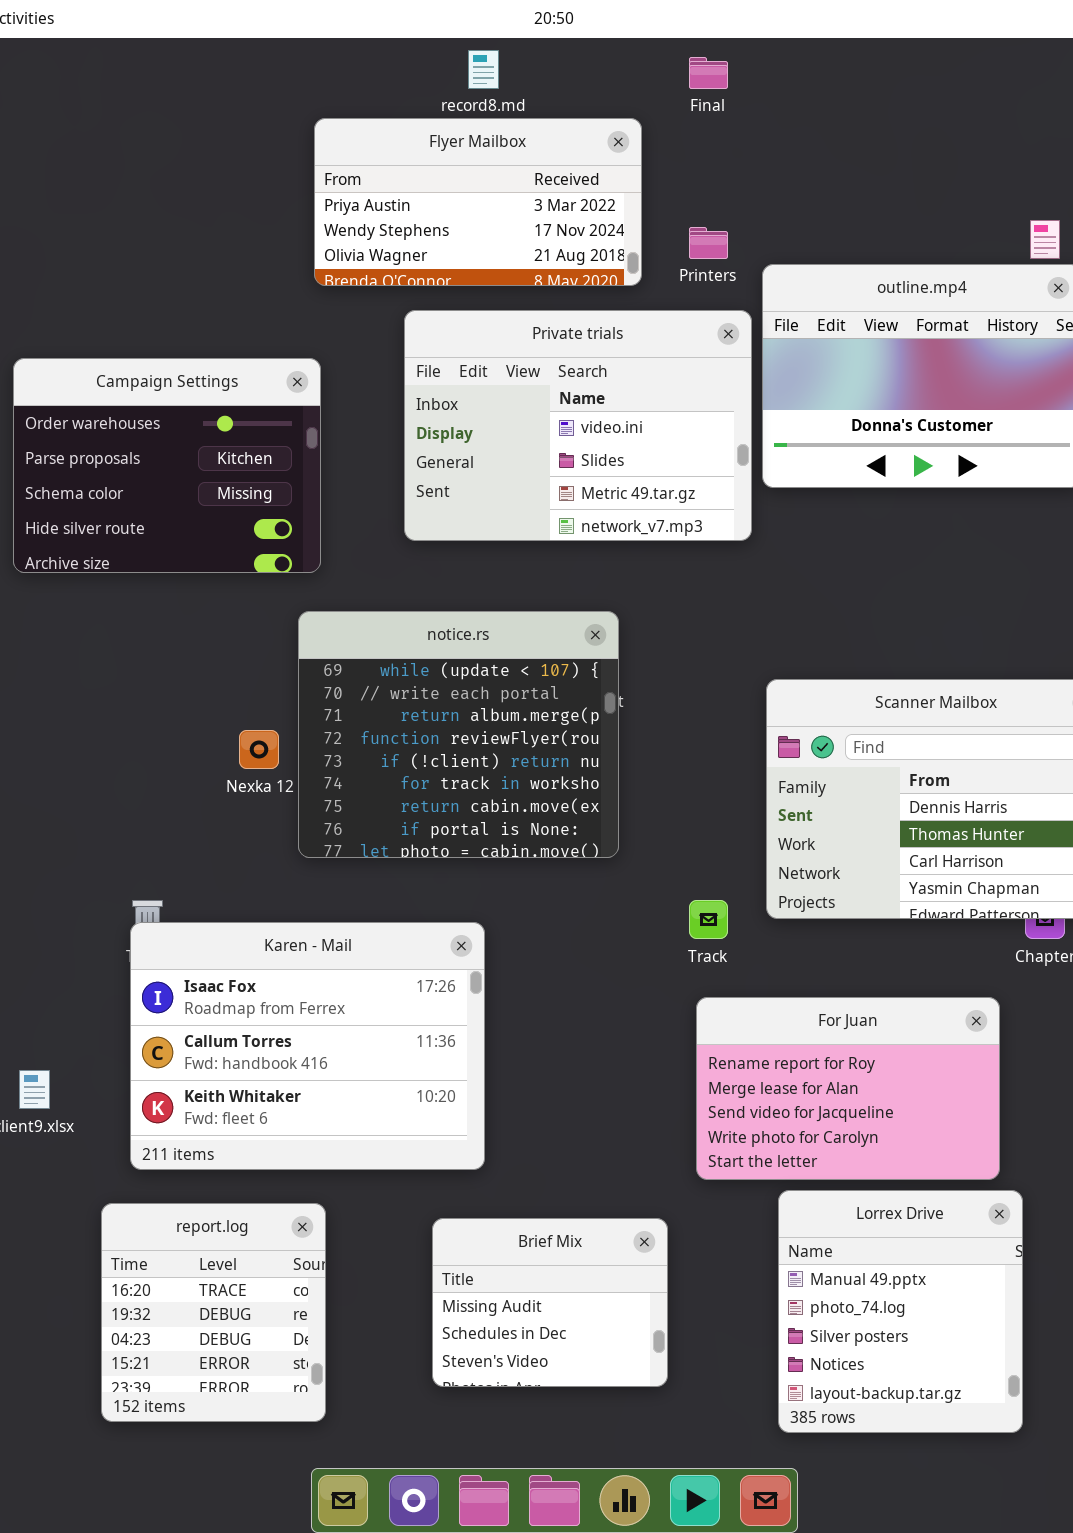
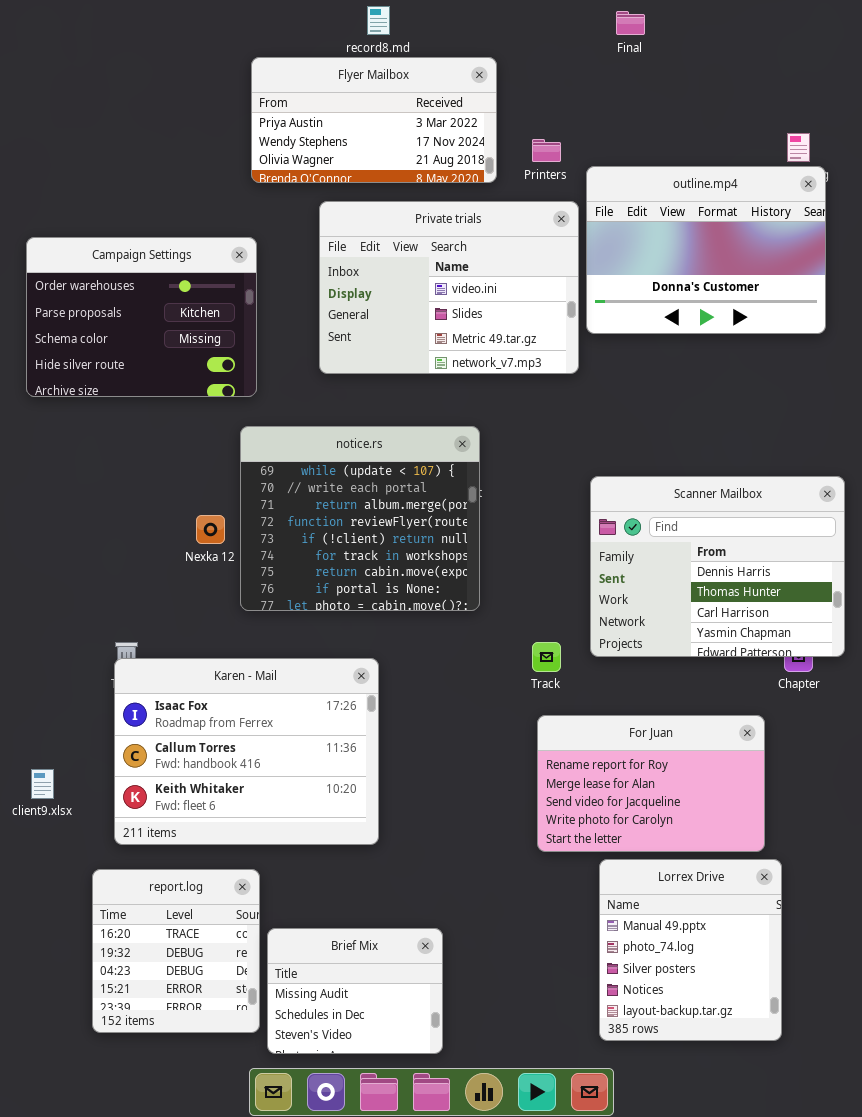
Final: [689,57,728,89] -> [616,11,645,35], moved
Brief Mix: [432,1218,668,1387] -> [267,928,443,1054], moved

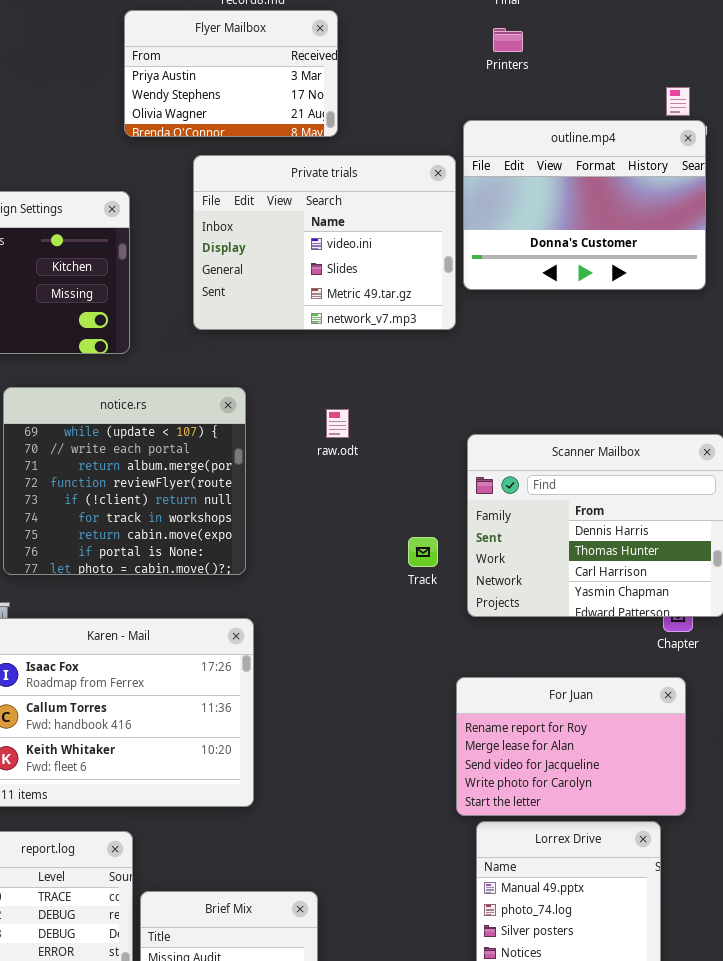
Flyer Mailbox: [251,57,497,183] -> [124,10,338,137], resized
Printers: [532,139,561,162] -> [493,28,523,52], moved
notice.rs: [240,426,480,611] -> [3,387,246,575], moved
Track: [532,642,561,672] -> [408,537,438,567], moved
For Juan: [537,715,765,852] -> [456,677,686,816], moved

